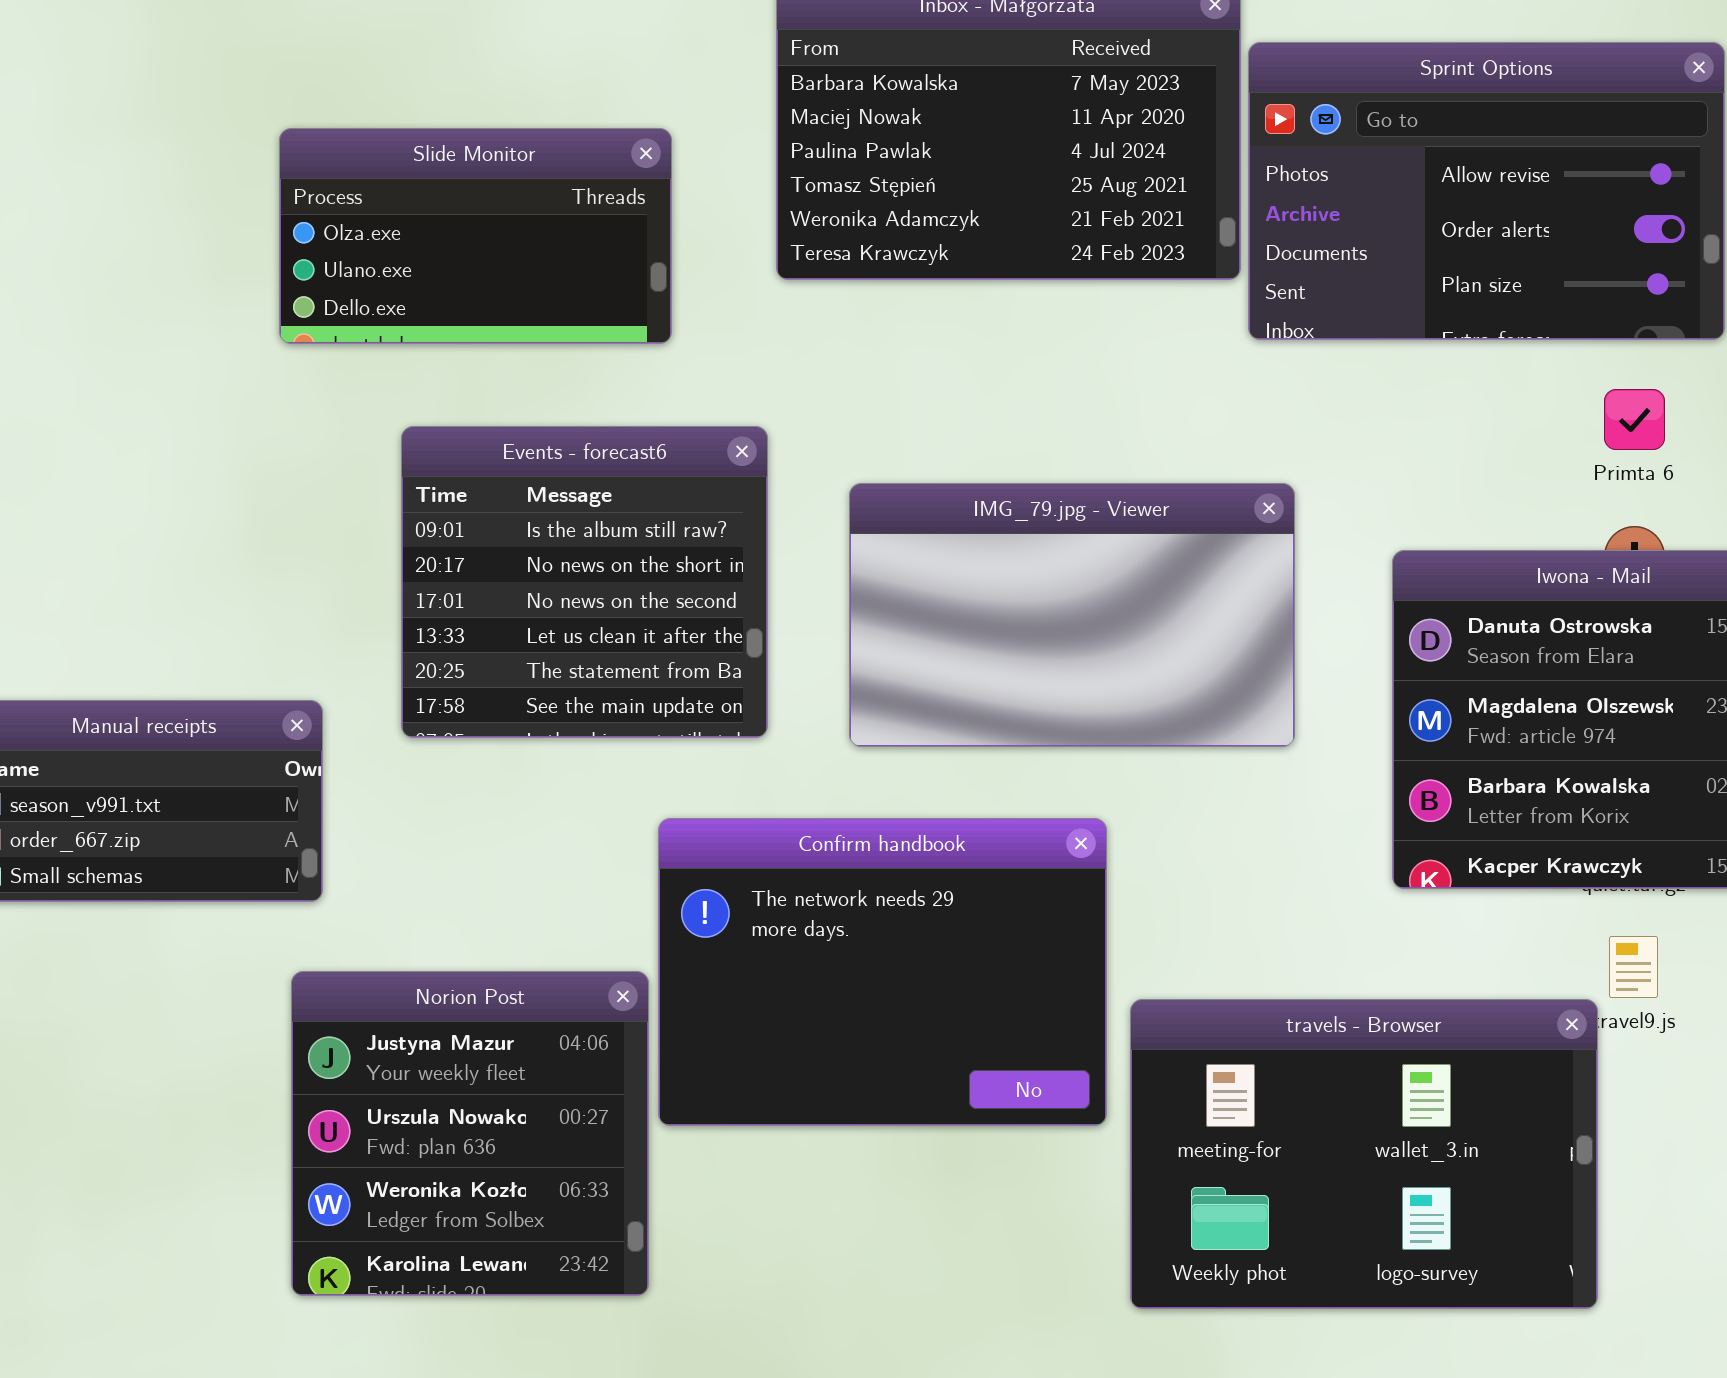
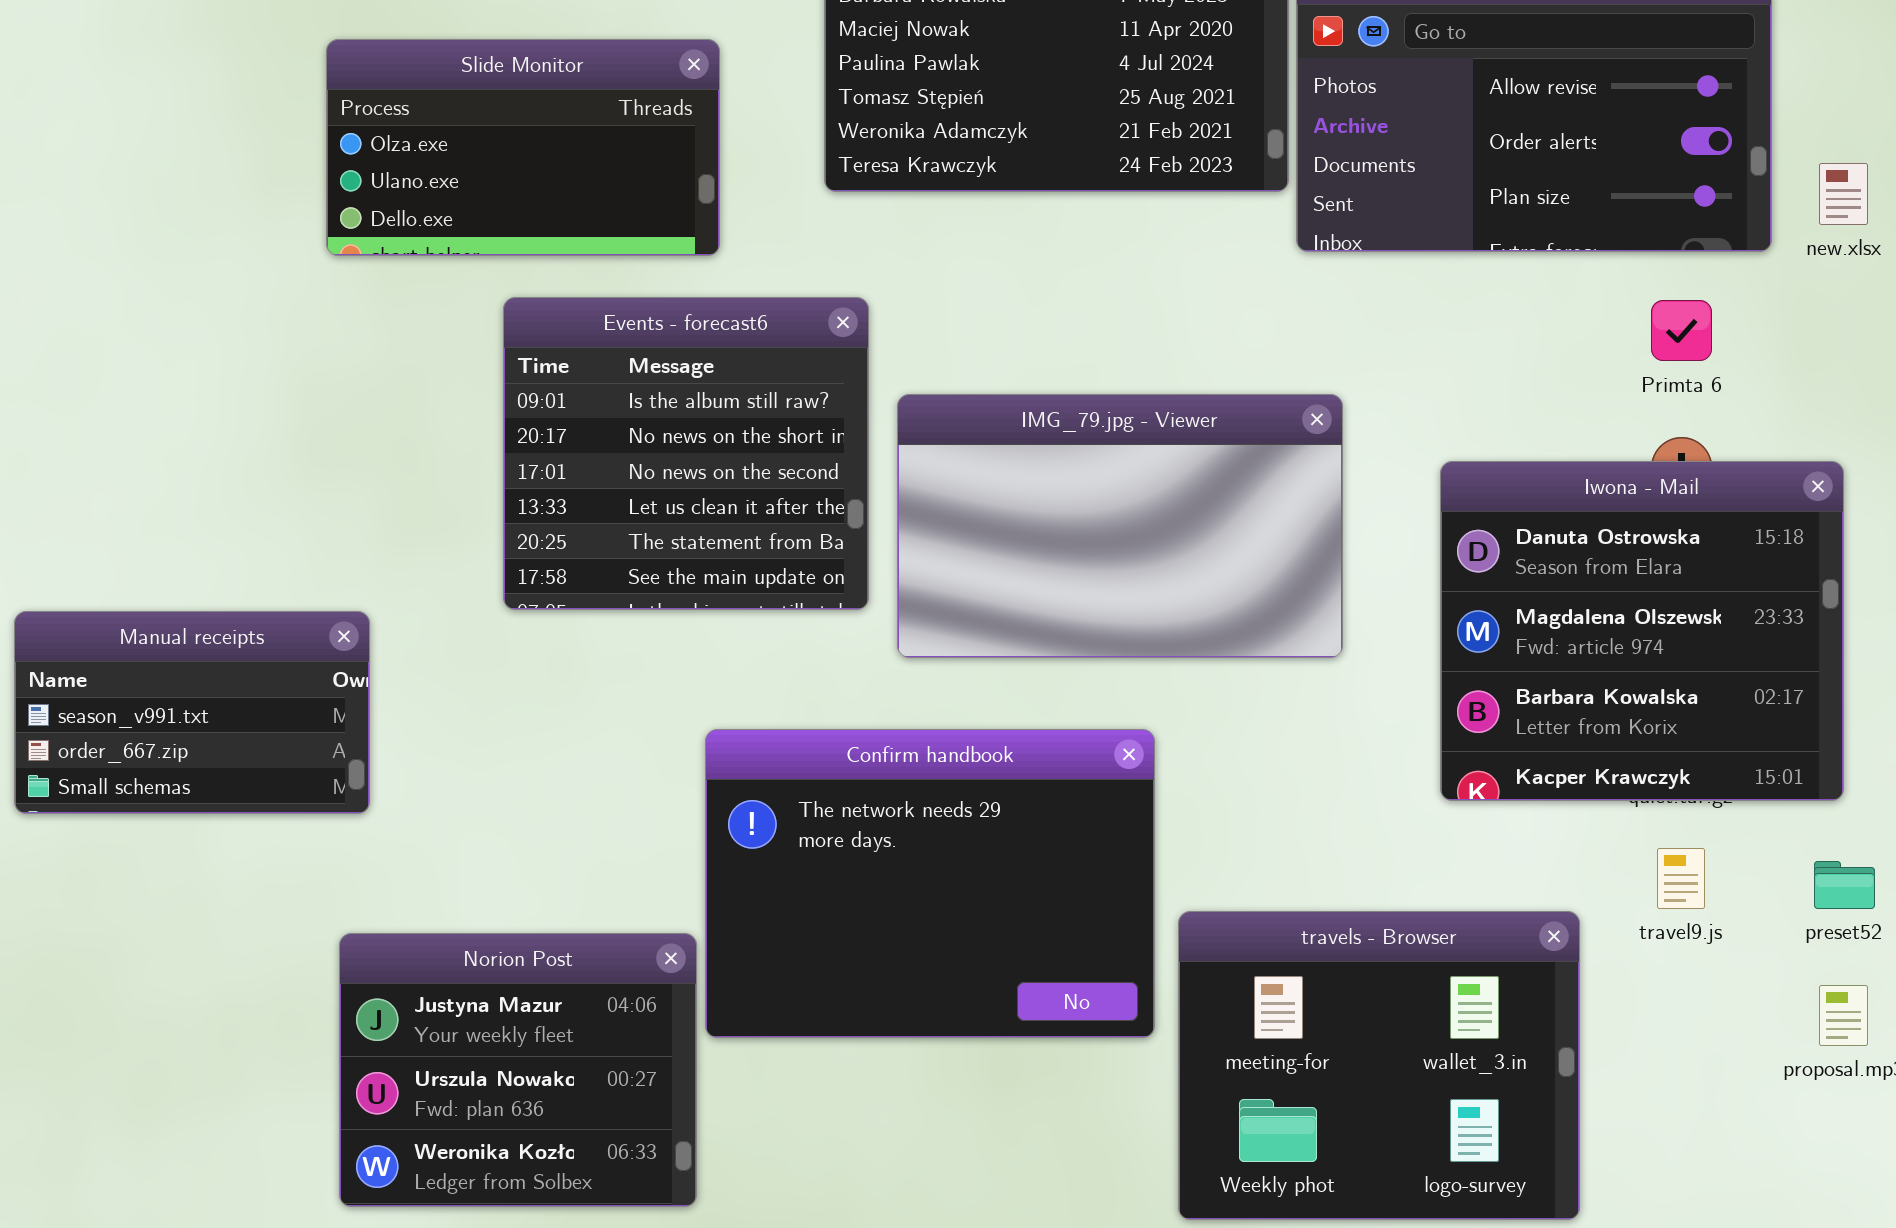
Events - forecast6: [401,426,768,738] -> [503,297,869,610], moved
Norion Post: [291,971,649,1296] -> [339,933,697,1207], resized
travels - Browser: [1130,999,1598,1309] -> [1178,911,1580,1220], resized

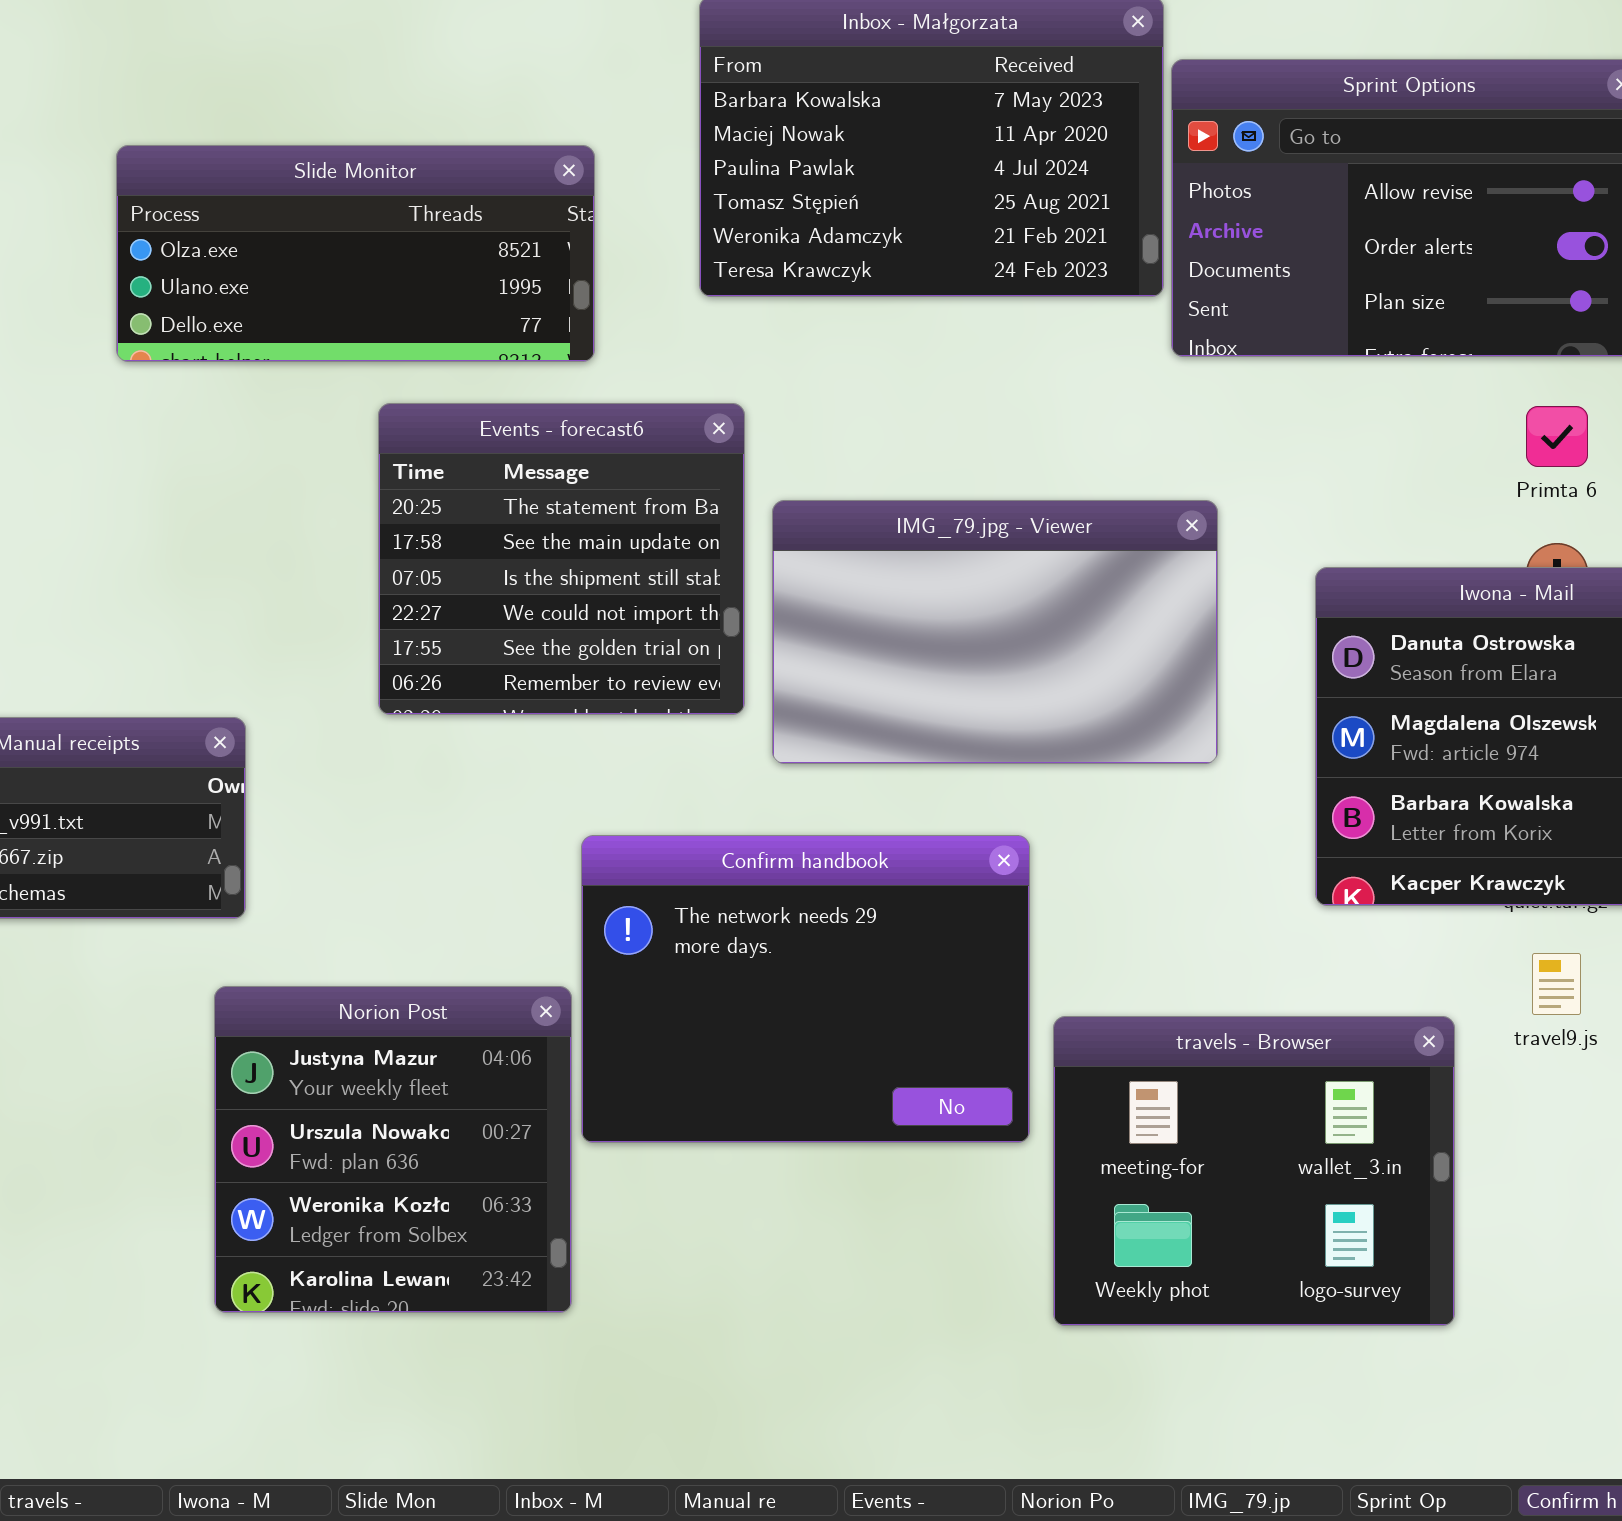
Slide Monitor: [326,39,720,256] -> [116,145,595,362], resized
Events - forecast6: [503,297,869,610] -> [378,403,745,715], scrolled down 4 rows
Norion Post: [339,933,697,1207] -> [214,986,572,1313], resized

